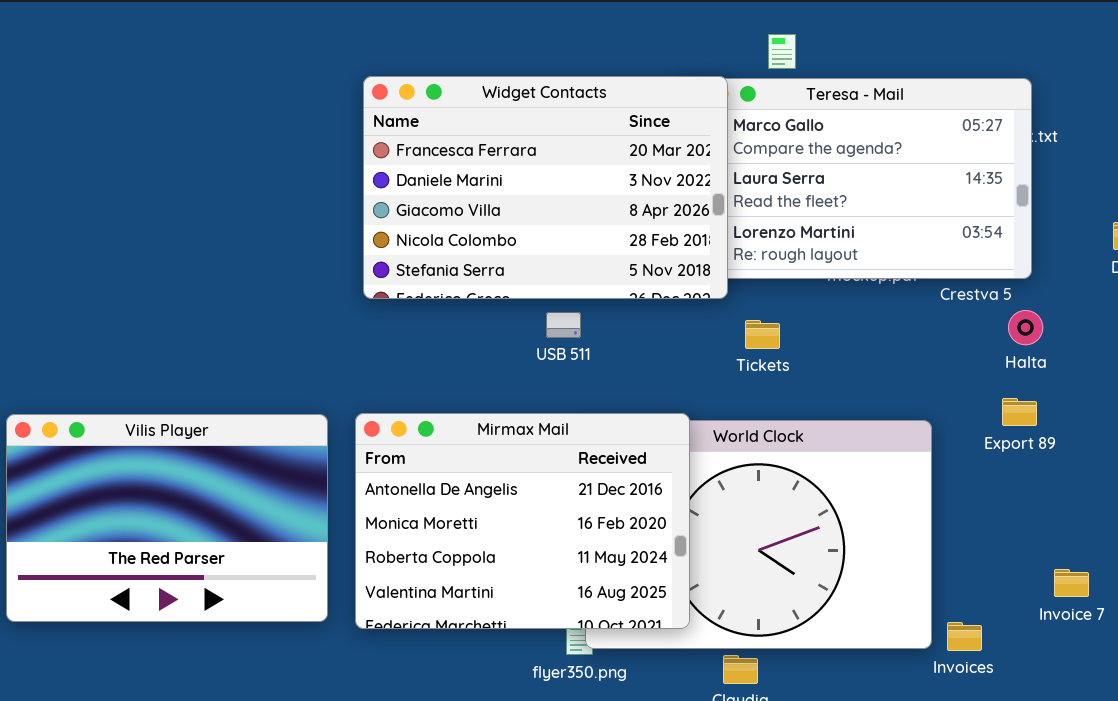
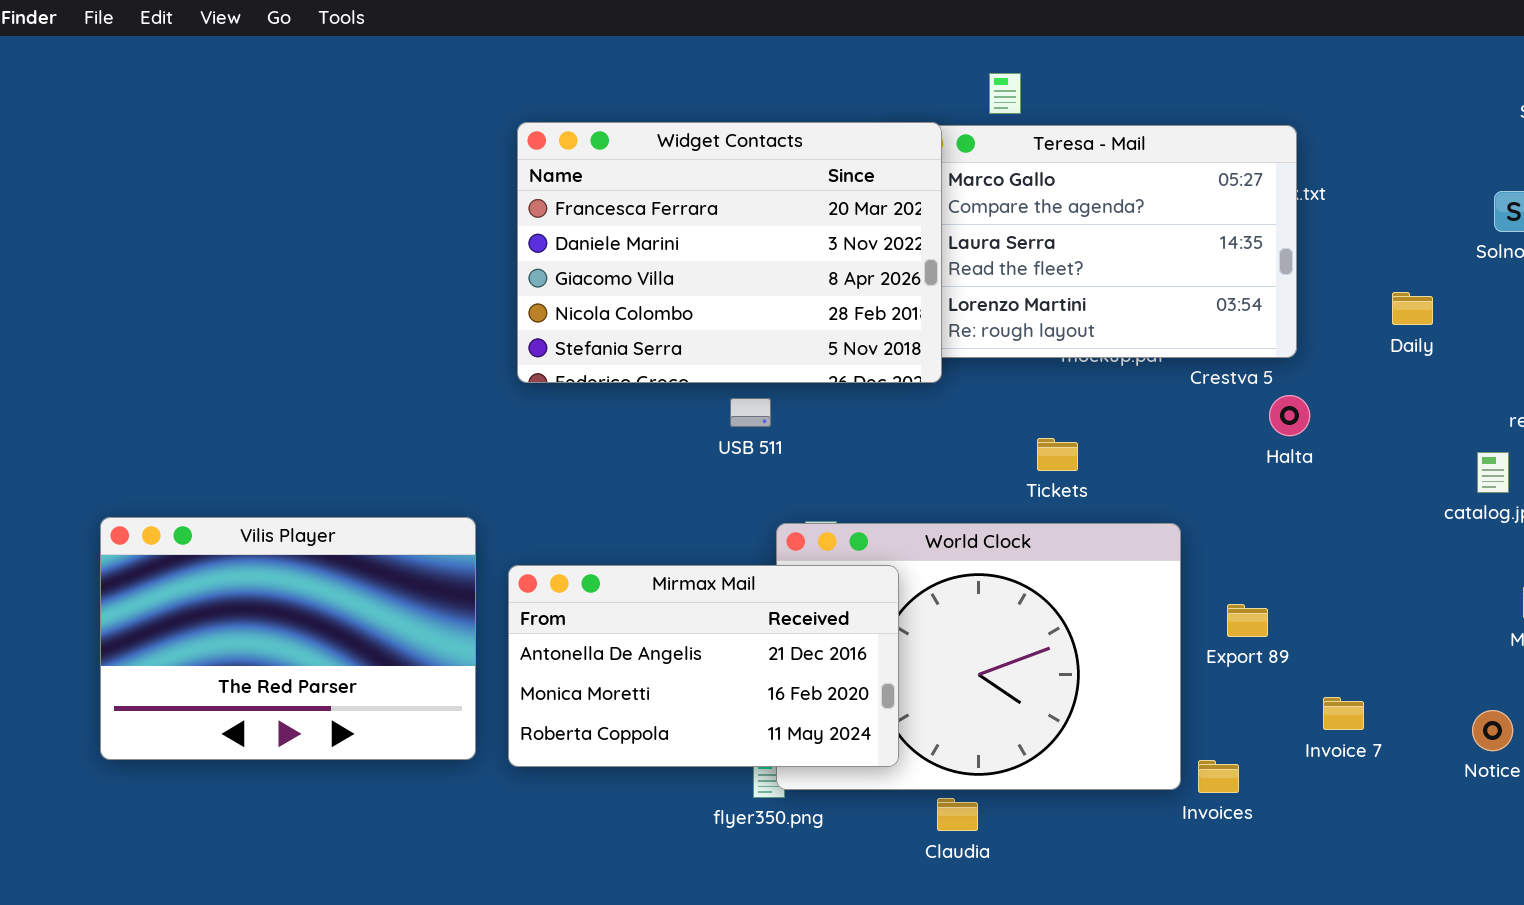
Tickets: [745,320,780,349] -> [1037,438,1078,471], moved
Export 89: [1002,398,1037,426] -> [1227,604,1268,637], moved
Mirmax Mail: [355,413,690,629] -> [508,565,899,767], resized

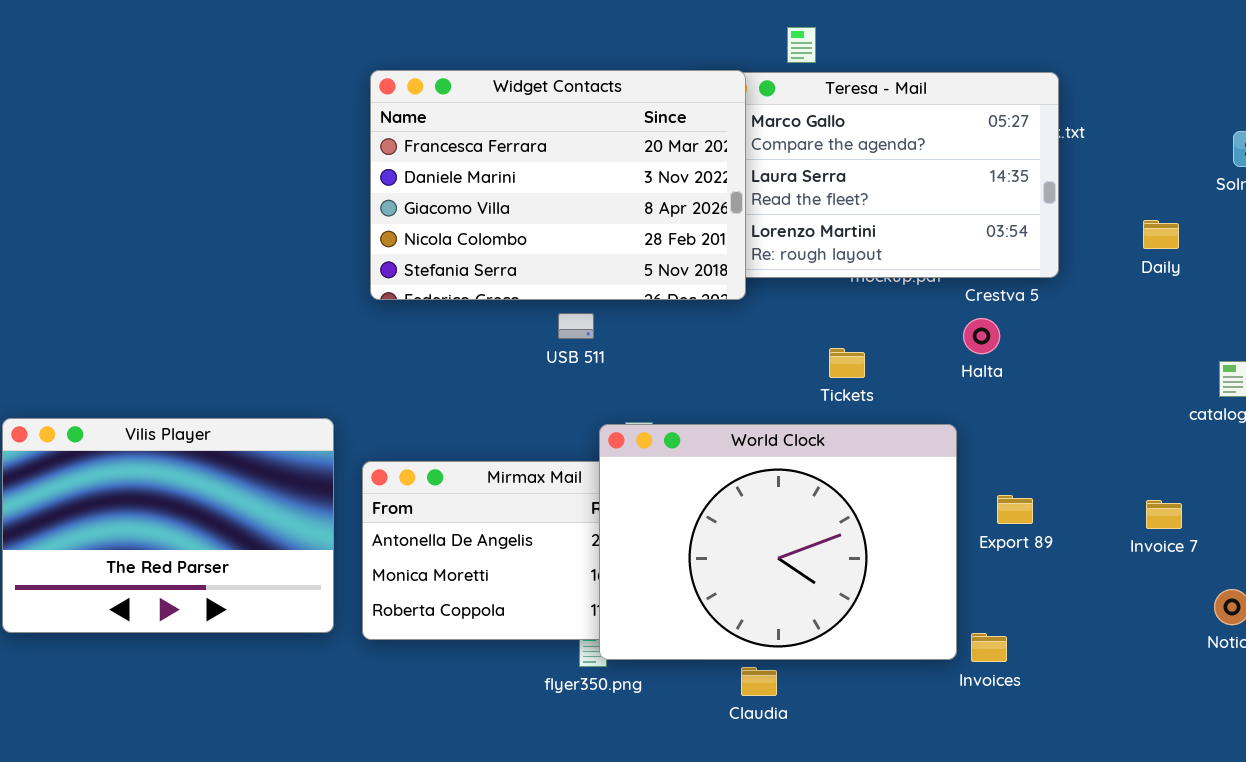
Halta: [1269,395,1310,436] -> [963,318,1000,354], moved
World Clock: [776,523,1181,790] -> [599,424,957,660], raised
Invoice 7: [1323,697,1364,730] -> [1146,500,1182,529], moved

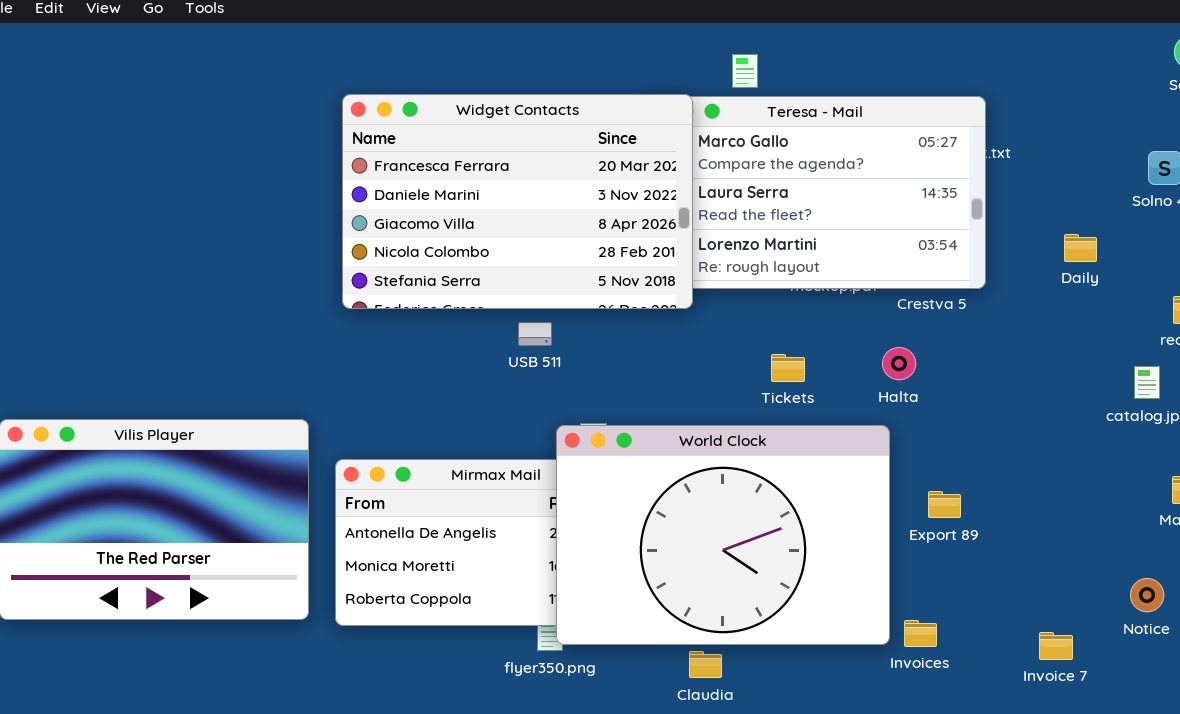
Halta: [963,318,1000,354] -> [882,347,916,380], moved
Invoice 7: [1146,500,1182,529] -> [1039,632,1073,660], moved

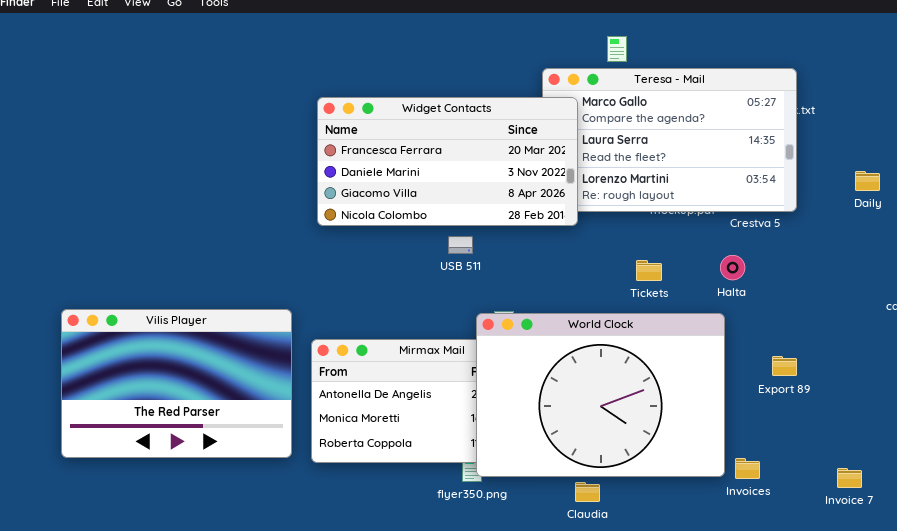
Widget Contacts: [342,94,693,309] -> [317,97,578,226], resized
Export 89: [928,491,961,518] -> [772,356,797,376], moved

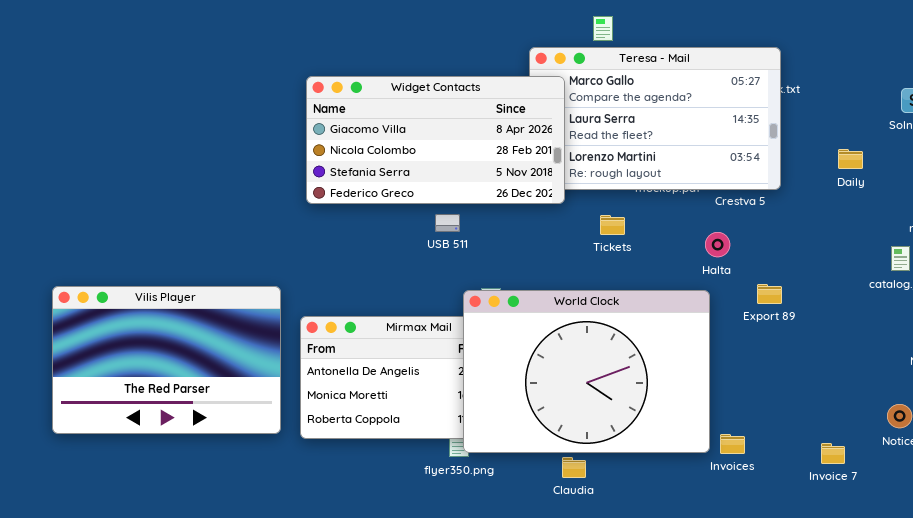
Widget Contacts: [317,97,578,226] -> [306,76,565,204], scrolled down 2 rows
Tickets: [636,260,662,281] -> [600,215,625,235], moved
Export 89: [772,356,797,376] -> [757,284,782,304], moved

